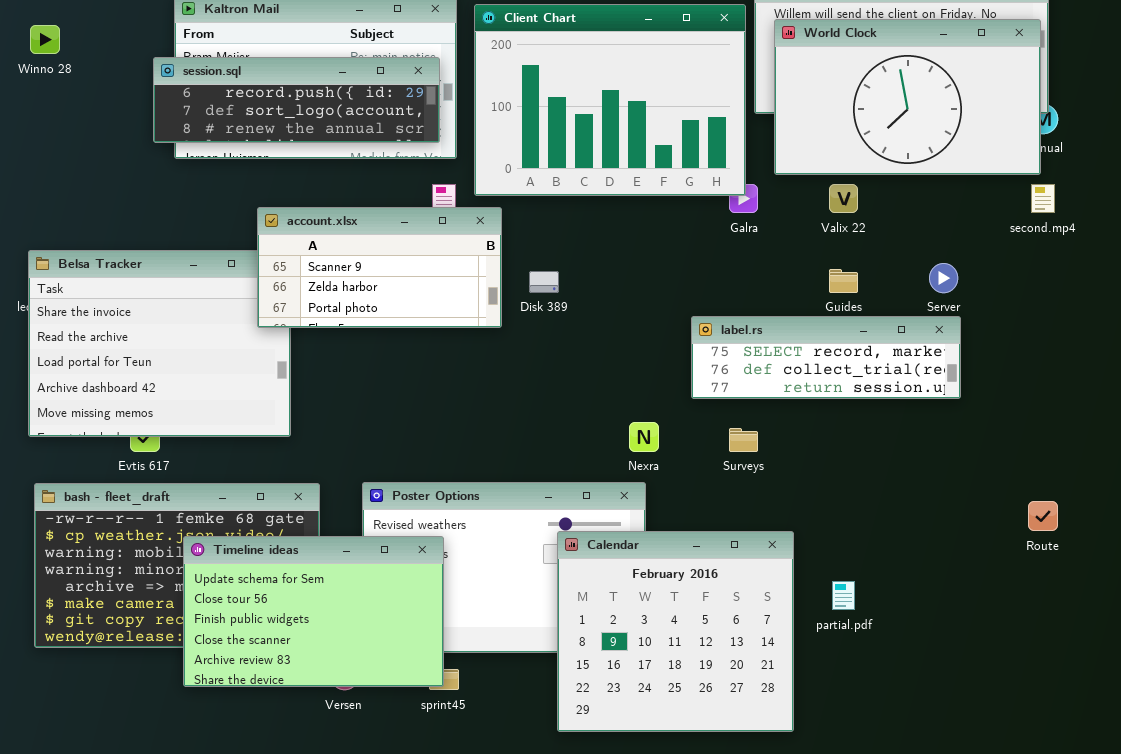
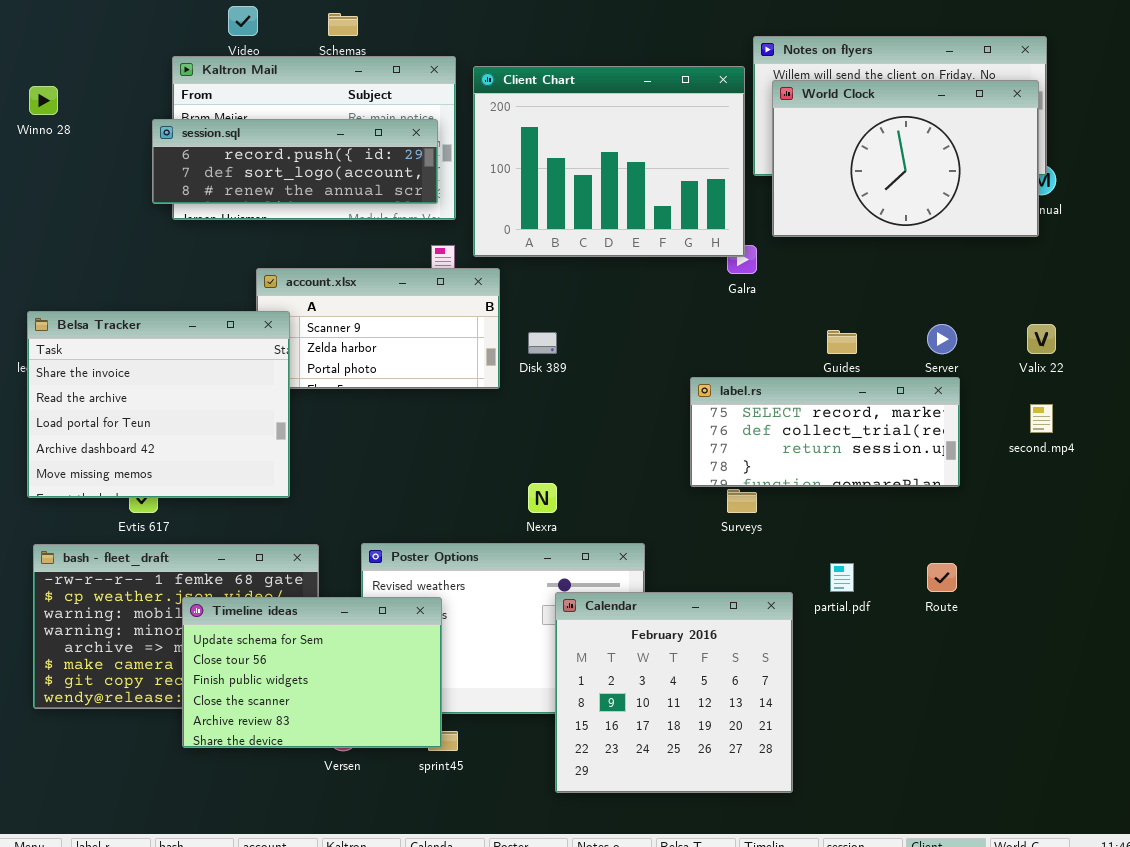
Valix 22: [829,184,858,213] -> [1027,324,1056,354], moved
second.mp4: [1031,184,1055,213] -> [1030,404,1053,433], moved
Belsa Tracker: [28,250,291,437] -> [27,311,290,498], raised
label.rs: [691,316,961,399] -> [690,377,960,487], resized
Nexra: [629,422,659,452] -> [528,483,557,513], moved
Route: [1028,501,1058,531] -> [927,563,957,592], moved
partial.pdf: [832,581,855,610] -> [830,563,854,592], moved

